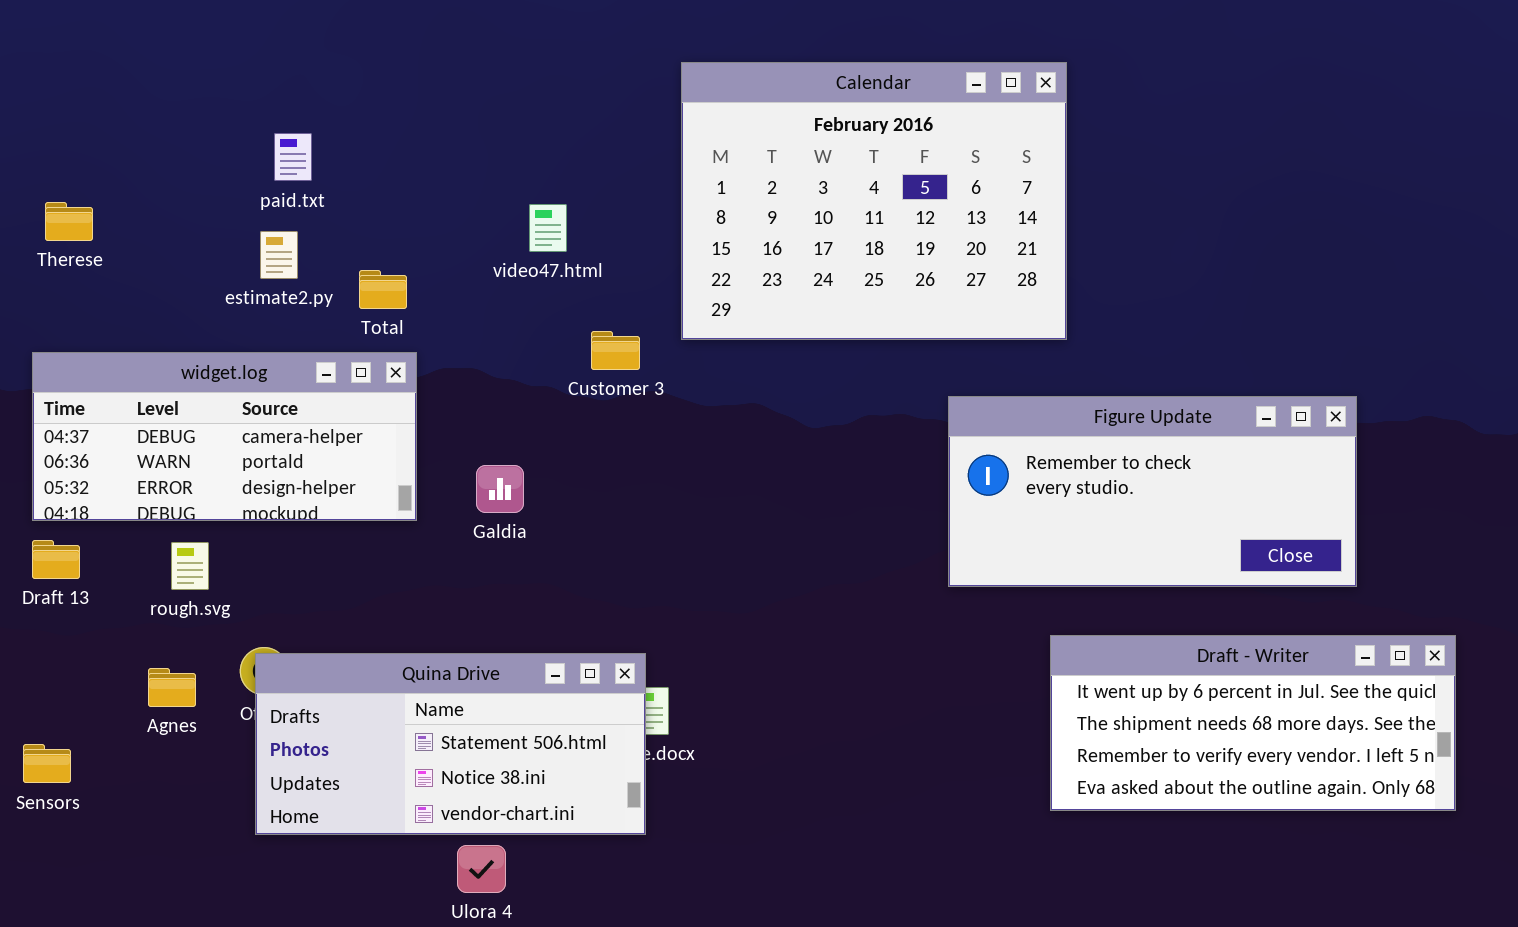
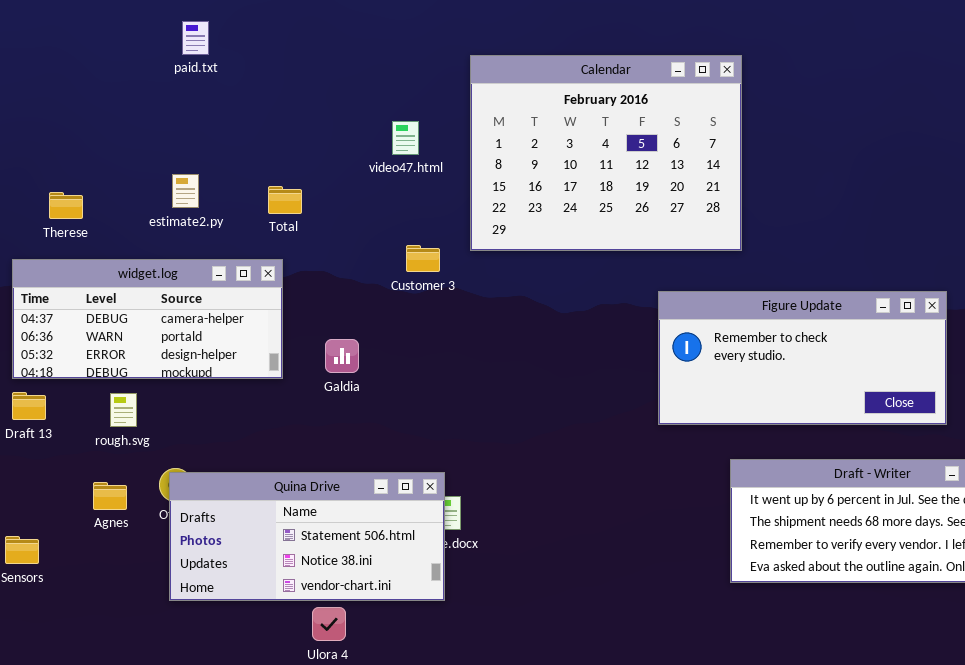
paid.txt: [274,133,312,181] -> [182,21,209,55], moved
Therese: [45,202,93,241] -> [49,192,83,219], moved
video47.html: [529,204,567,252] -> [392,121,419,155], moved
Total: [359,270,407,309] -> [268,186,302,214], moved

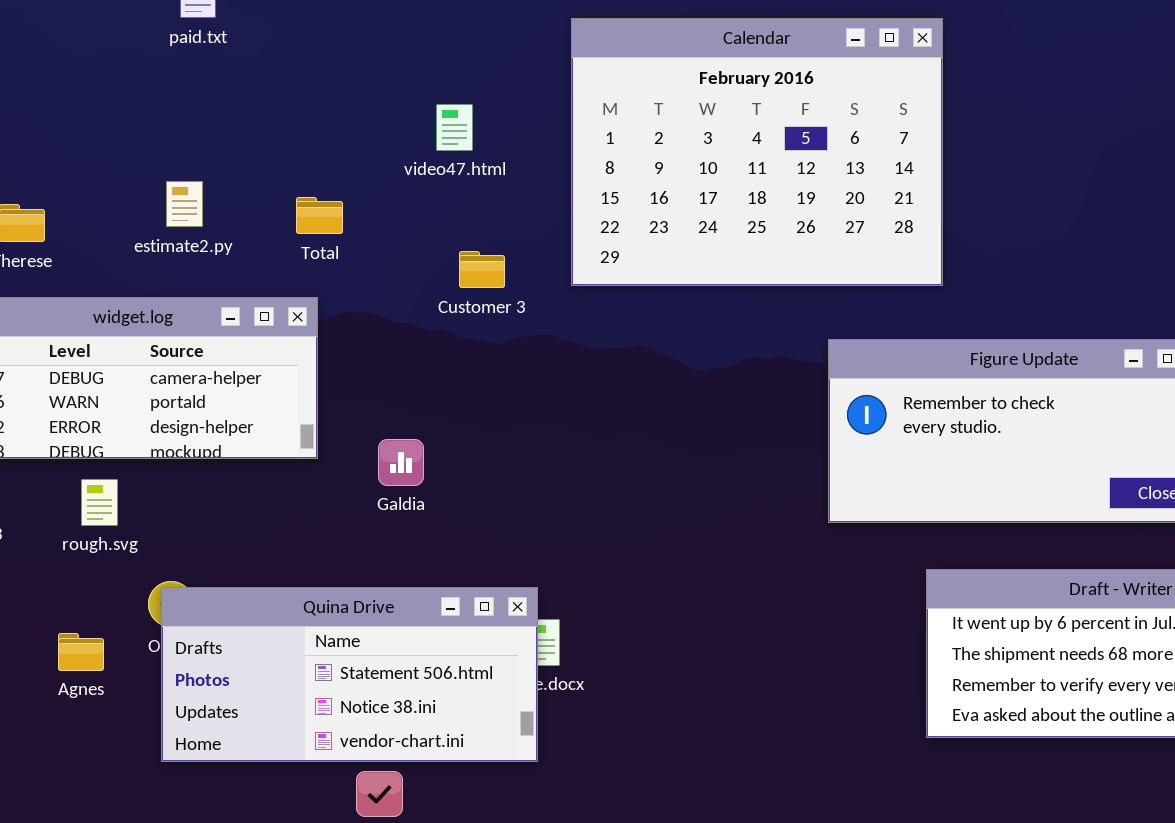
video47.html: [392,121,419,155] -> [436,104,473,151], moved
Customer 3: [406,245,440,272] -> [459,251,505,288], moved
Galdia: [325,339,359,373] -> [378,439,424,486], moved
Agnes: [93,482,127,510] -> [58,633,104,671], moved

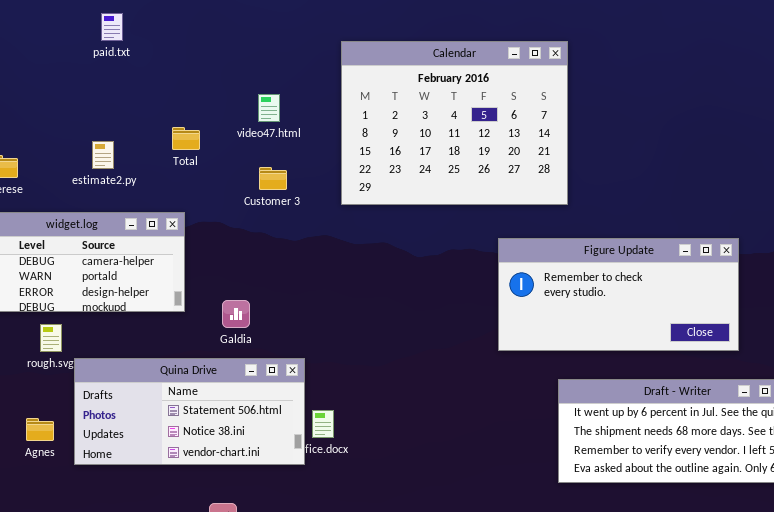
Total: [296,197,343,234] -> [172,127,200,150], moved
Customer 3: [459,251,505,288] -> [259,167,287,190], moved
Quina Drive: [161,587,538,762] -> [74,358,305,465], moved

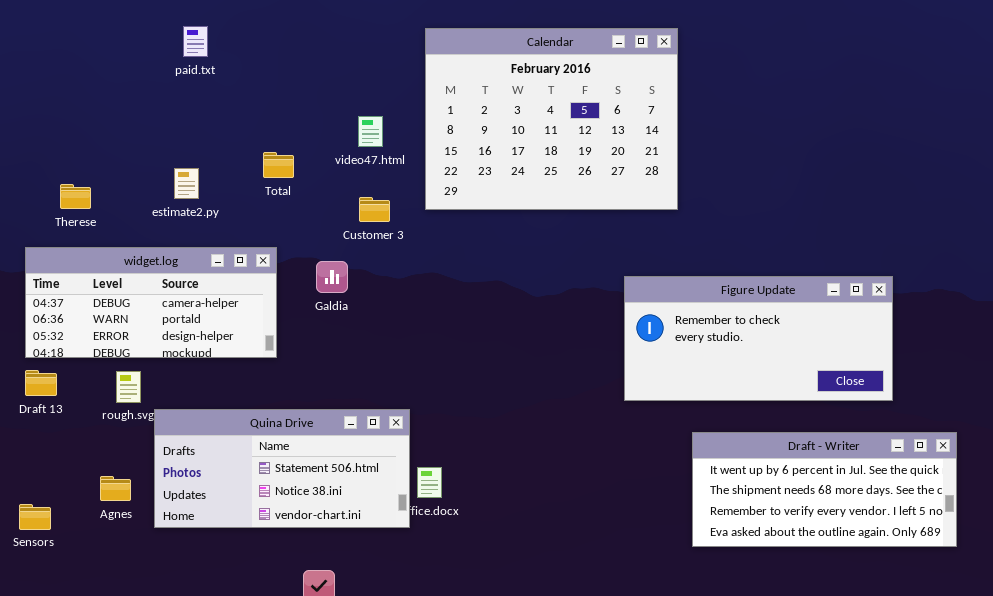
Calendar: [341,41,568,205] -> [425,28,678,210], moved
Galdia: [222,300,250,328] -> [316,261,348,293], moved

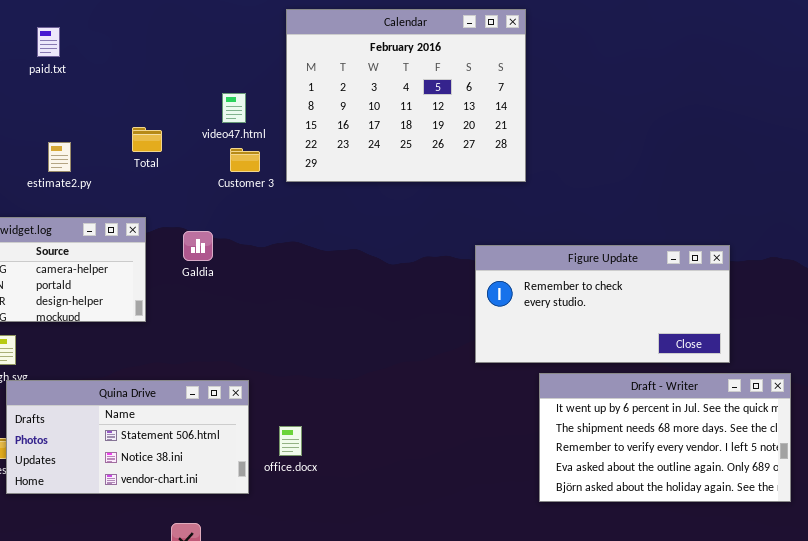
paid.txt: [183,26,208,57] -> [37,27,60,57], moved
Customer 3: [359,197,390,222] -> [230,148,260,172], moved
Quina Drive: [154,409,410,528] -> [6,380,249,494], moved
Draft - Writer: [692,432,957,547] -> [539,373,791,502], resized

